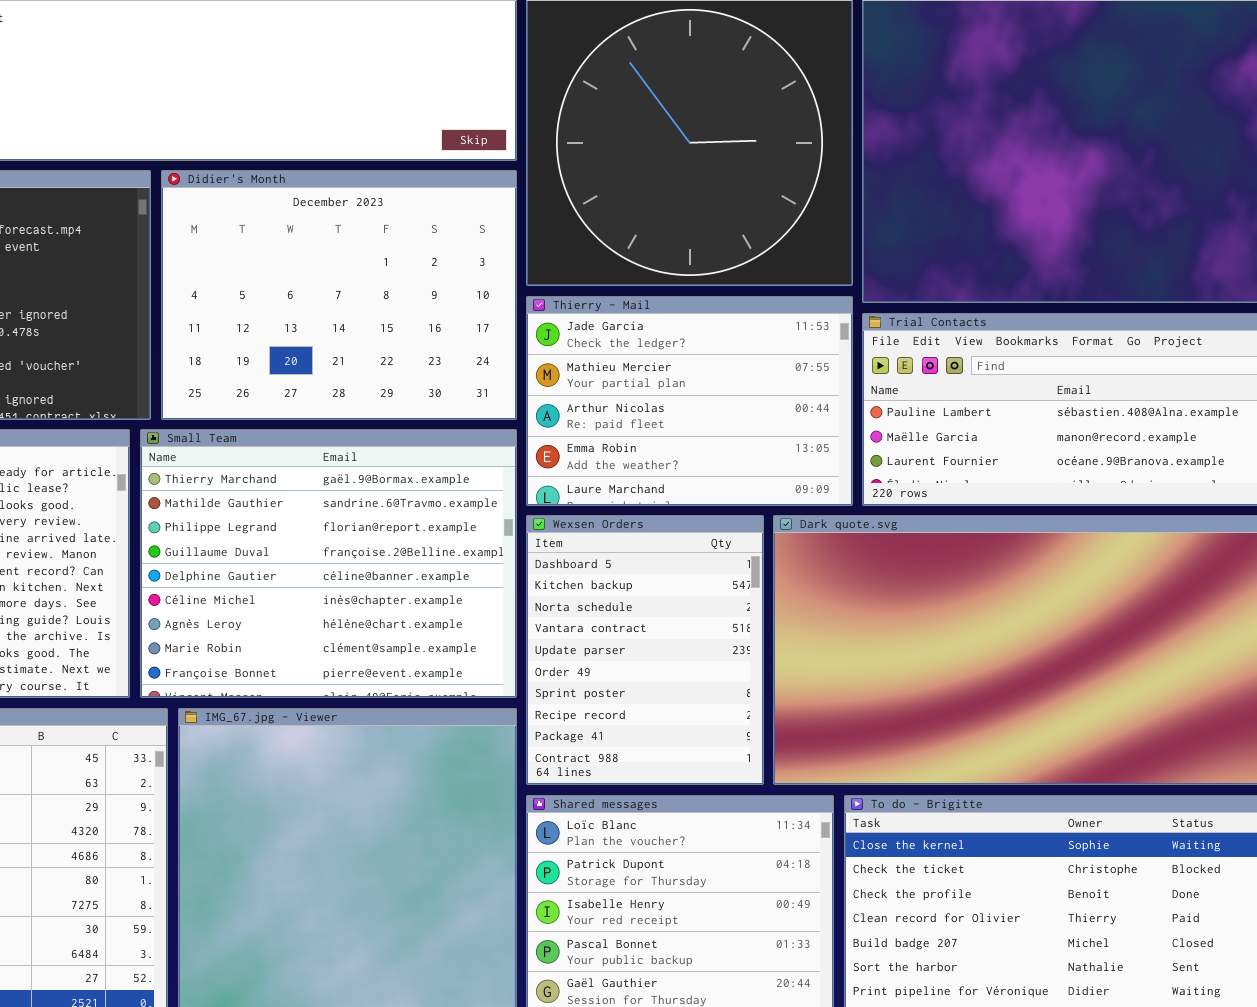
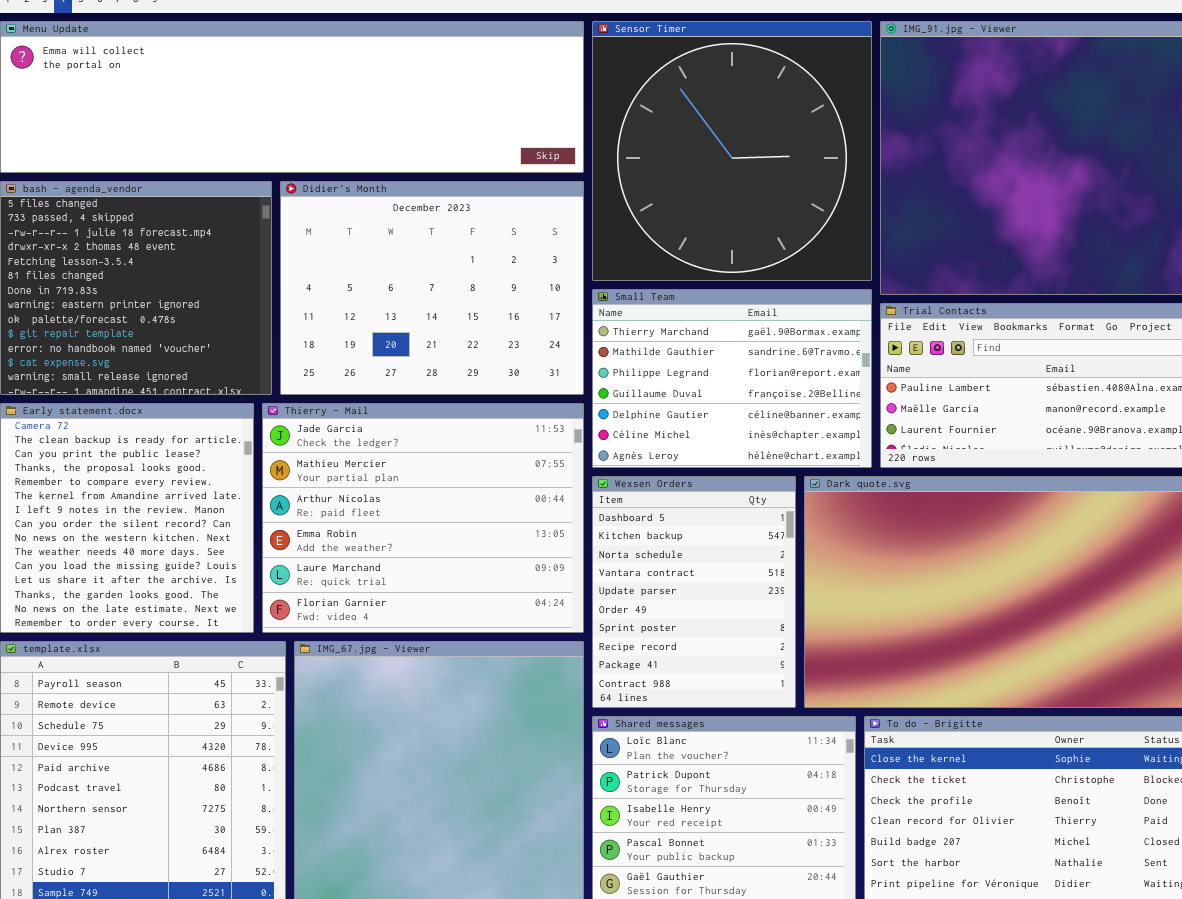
Thierry - Mail: [526,296,853,506] -> [262,403,584,633], moved, resized
Small Team: [140,429,517,698] -> [592,289,872,468], moved, resized

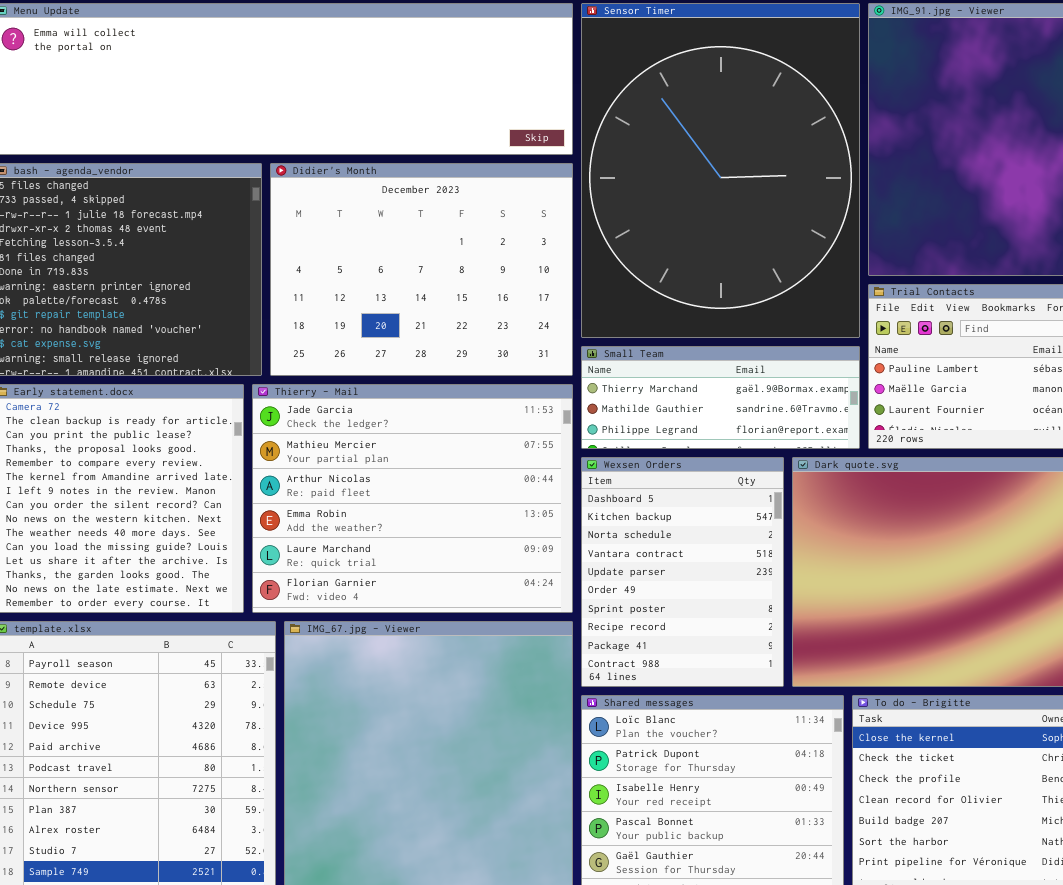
Sensor Timer: [592,21,872,281] -> [581,3,860,338], resized
Small Team: [592,289,872,468] -> [581,346,860,449], resized

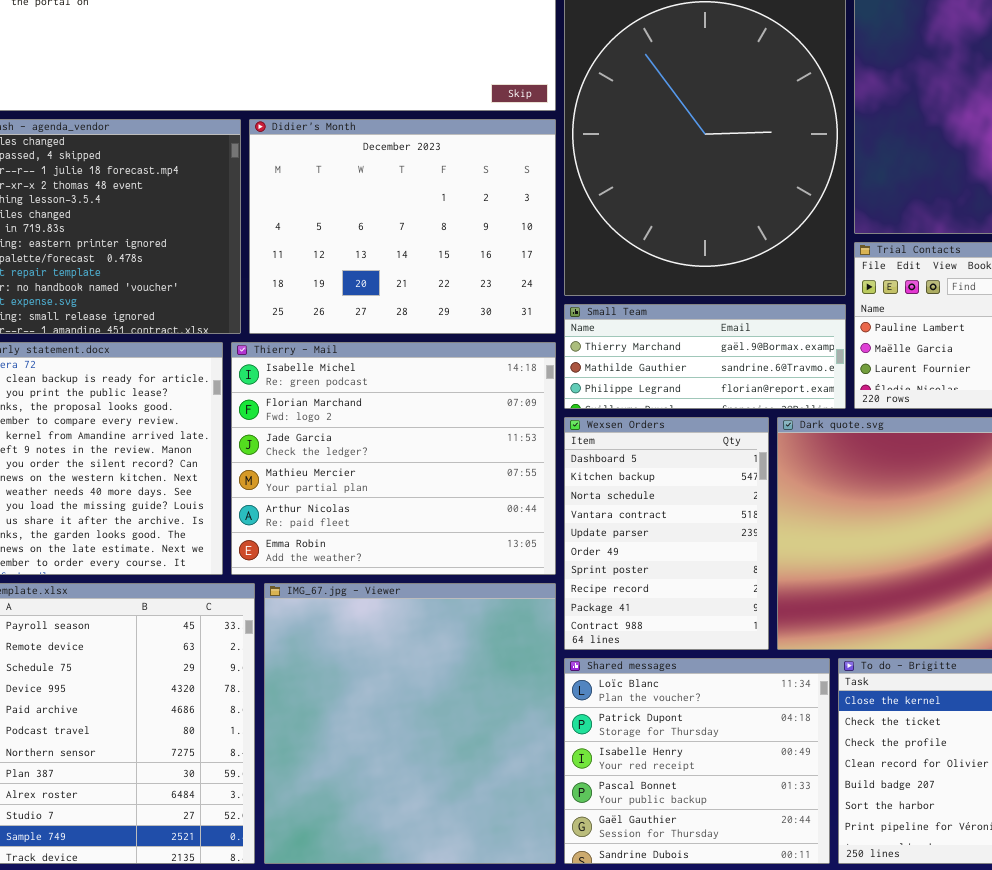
Thierry - Mail: [252,384,573,613] -> [231,342,556,575], scrolled up 2 rows

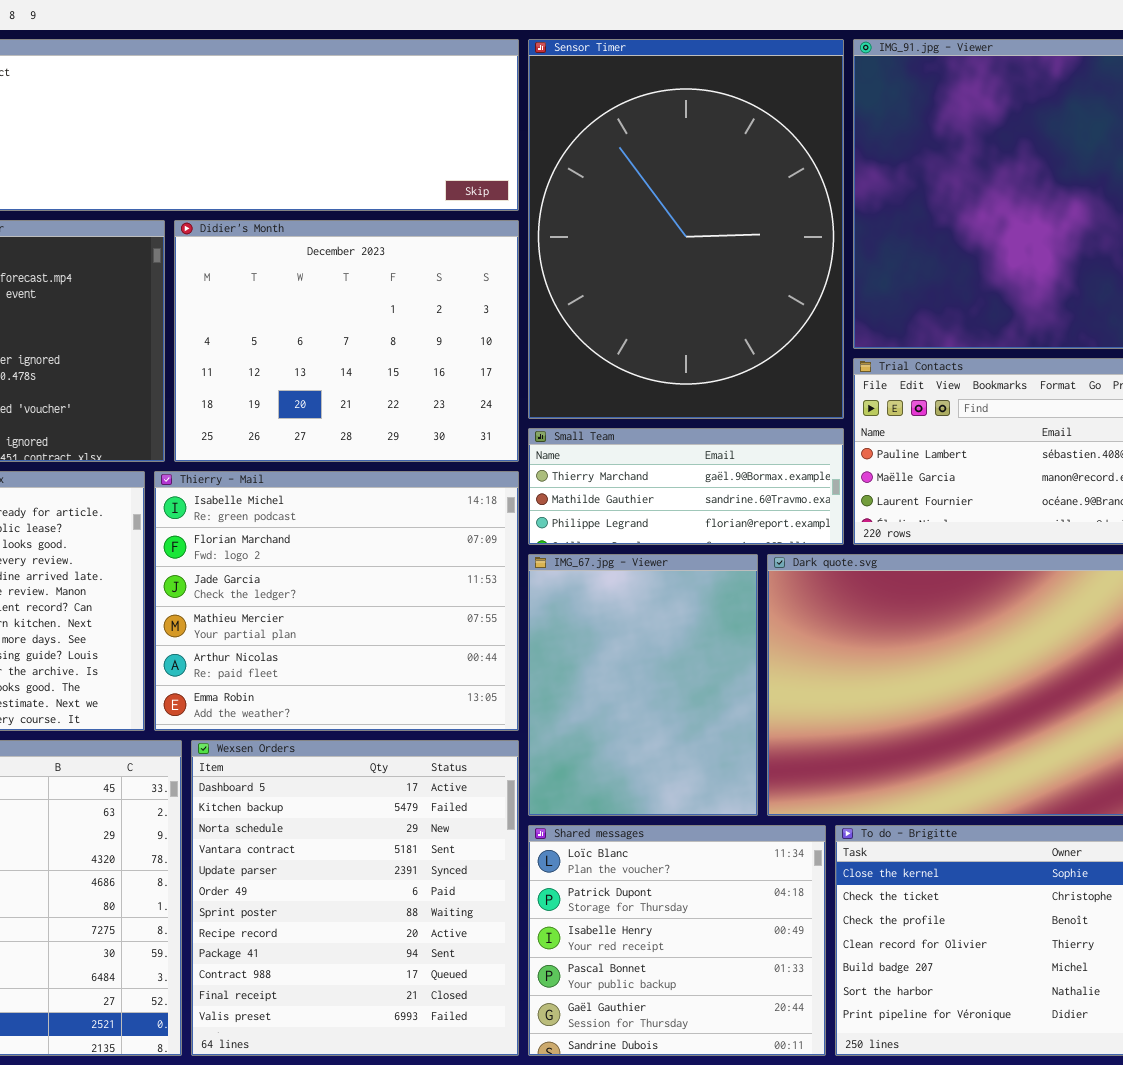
Wexsen Orders: [564,417,769,650] -> [191,740,519,1056], moved, resized
IMG_67.jpg - Viewer: [264,583,556,864] -> [528,554,758,816], moved, resized

